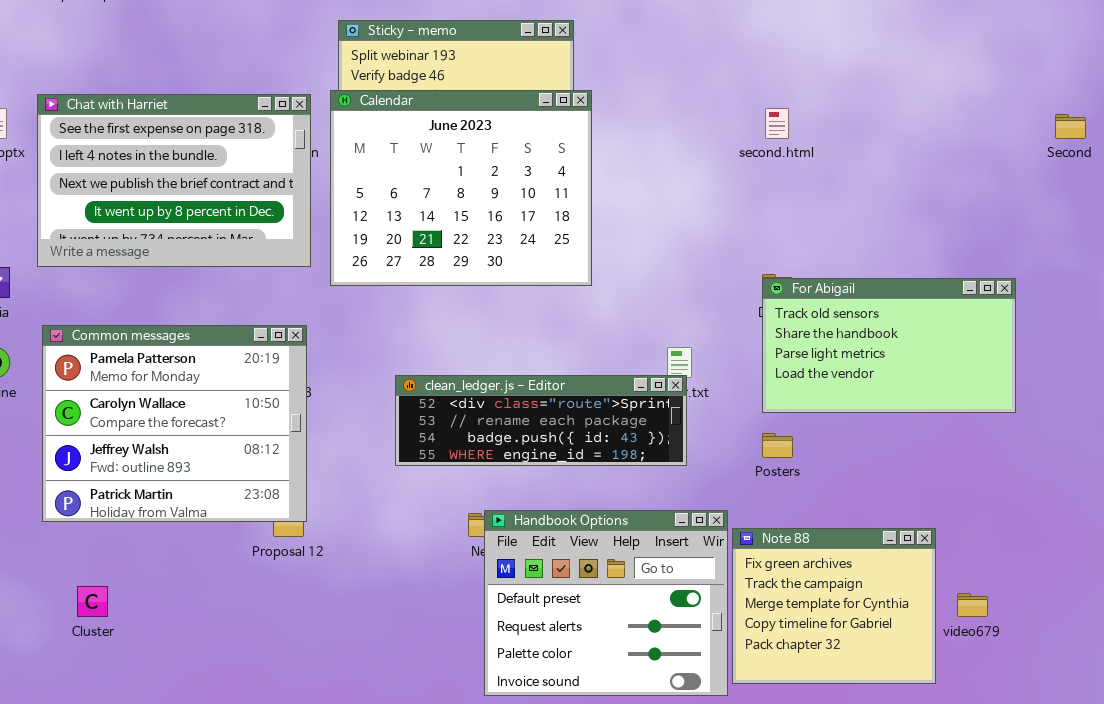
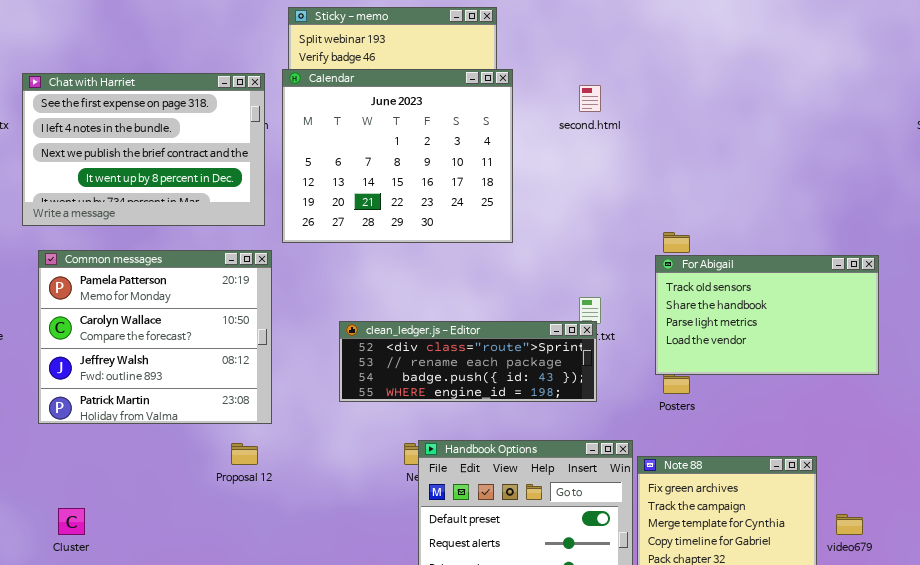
second.html: [765,108,789,139] -> [579,85,601,112], moved
For Abigail: [762,278,1016,413] -> [655,255,879,375], moved
Common messages: [42,325,307,522] -> [38,250,272,424], moved

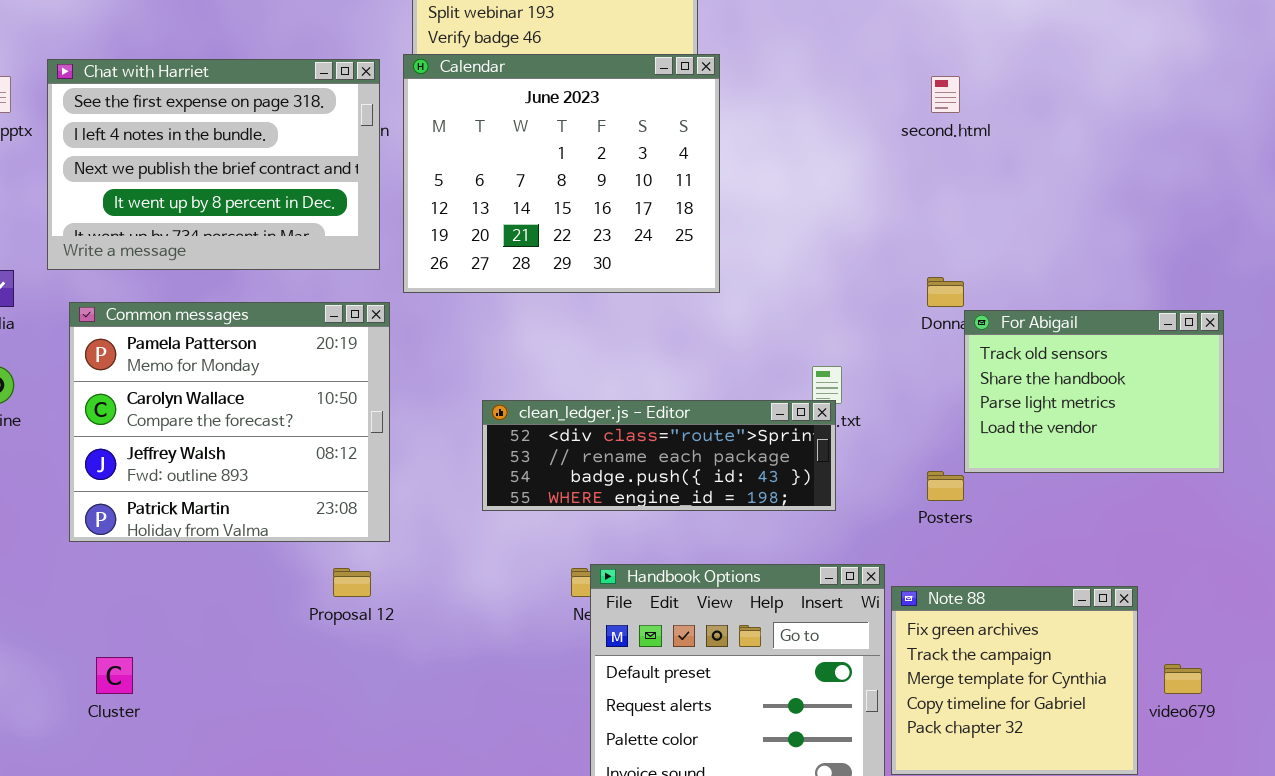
second.html: [579,85,601,112] -> [931,76,960,113], moved
For Abigail: [655,255,879,375] -> [964,310,1224,473], resized

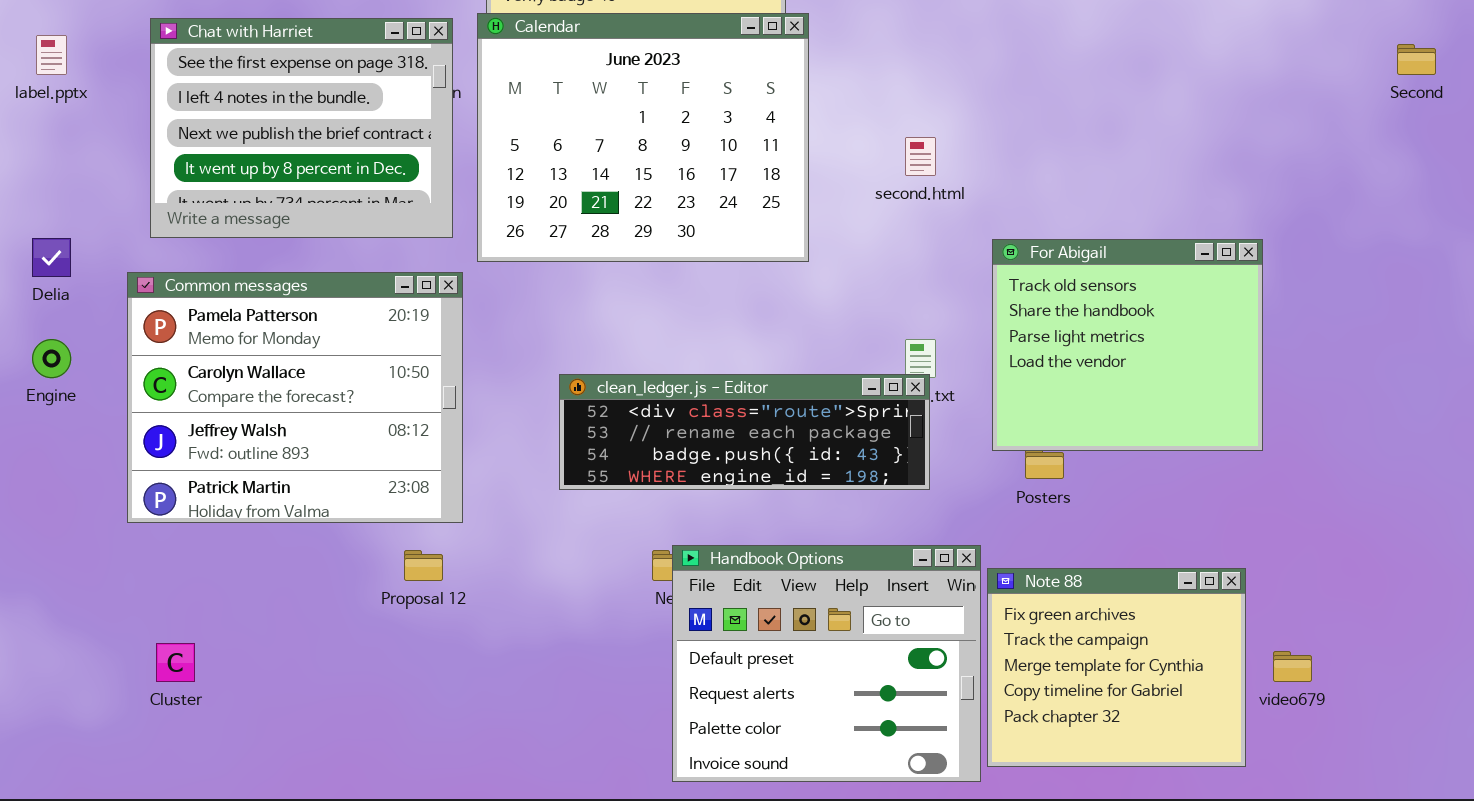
Chat with Harriet: [47,59,380,270] -> [150,18,453,238], resized
second.html: [931,76,960,113] -> [905,137,936,176], moved
For Abigail: [964,310,1224,473] -> [992,239,1263,451], moved, resized

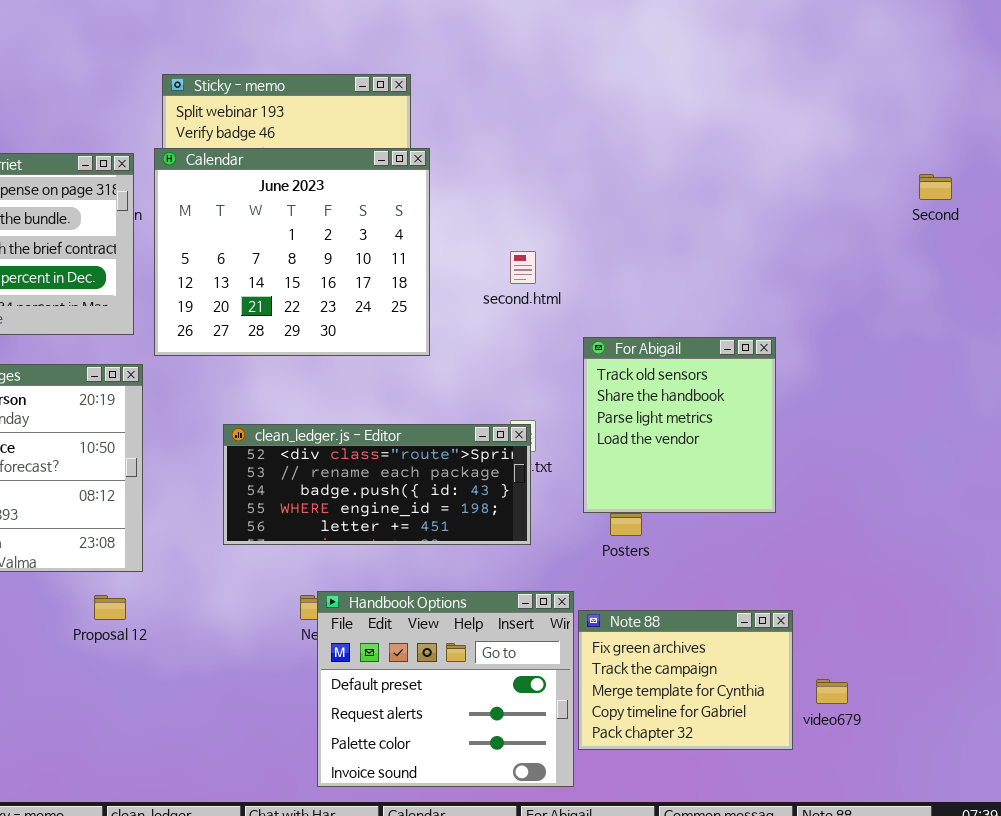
For Abigail: [992,239,1263,451] -> [583,337,776,513], resized
clean_ledger.js - Editor: [559,374,930,490] -> [223,424,531,545], resized
Note 88: [987,568,1246,767] -> [578,610,793,750], resized

